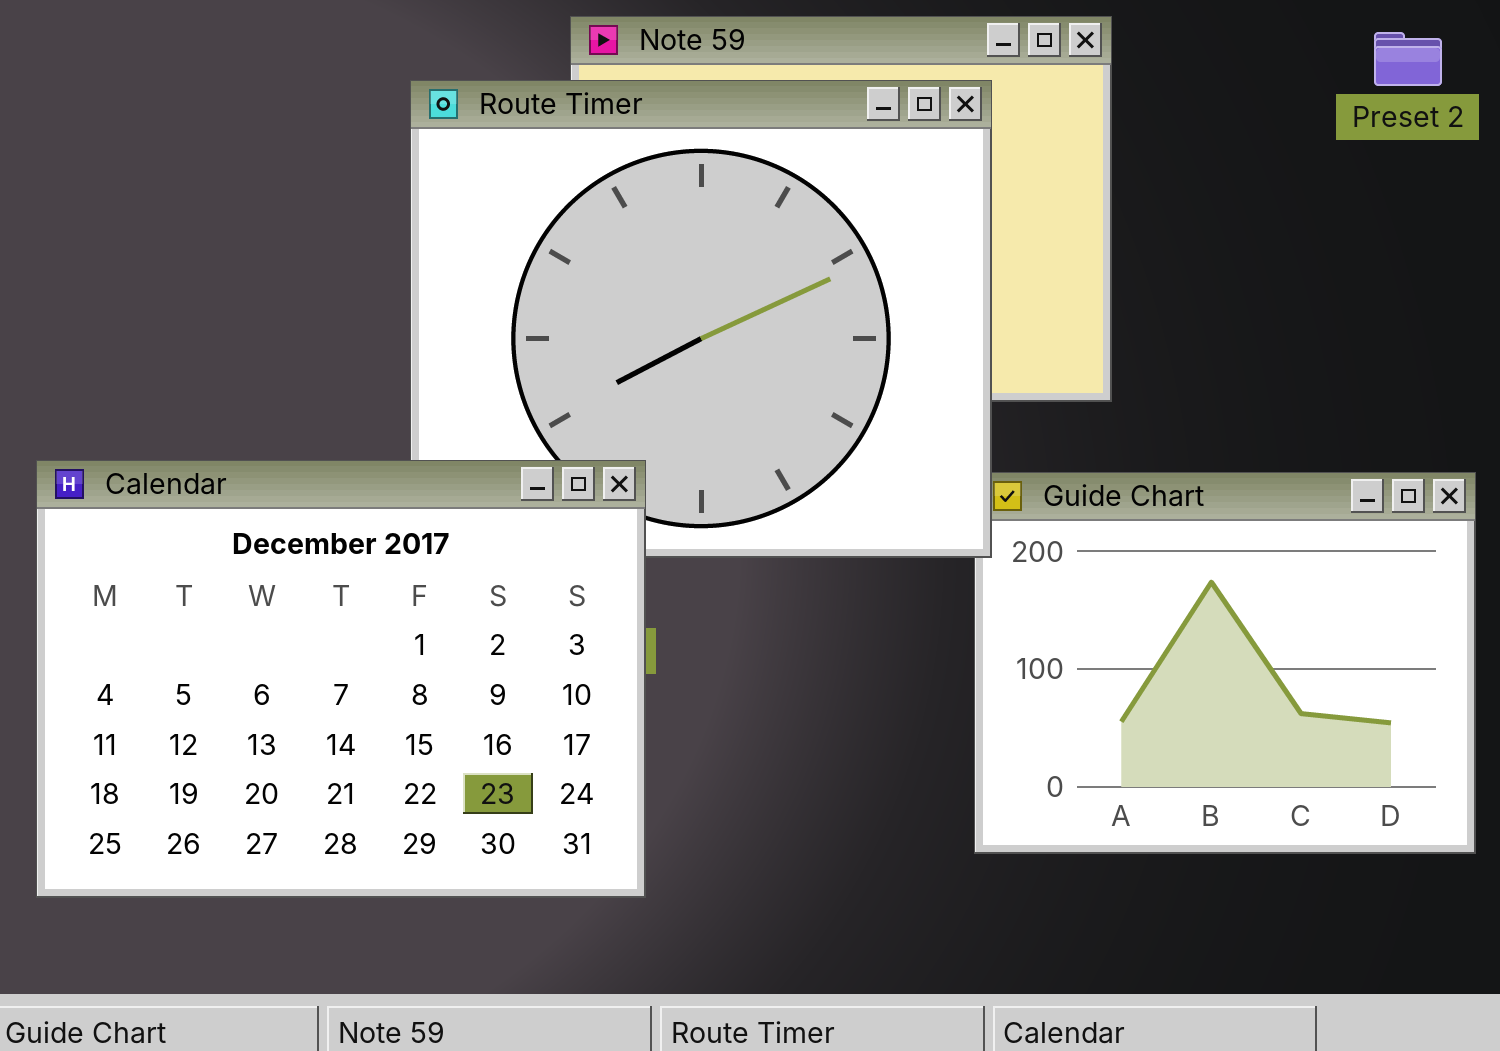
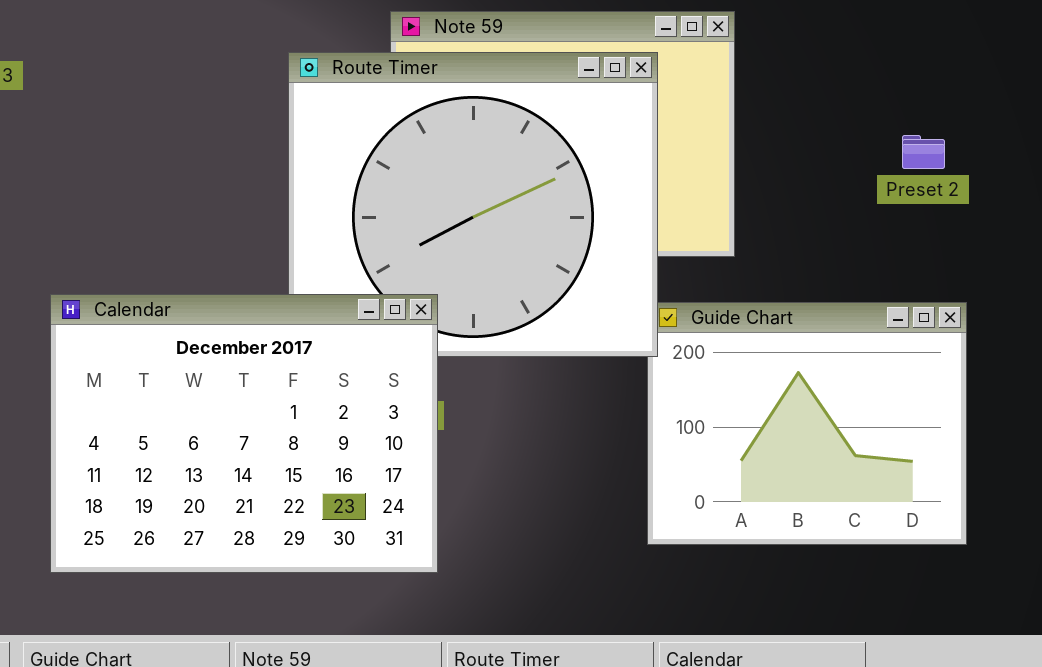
Preset 2: [1374,32,1442,86] -> [902,135,945,169], moved

